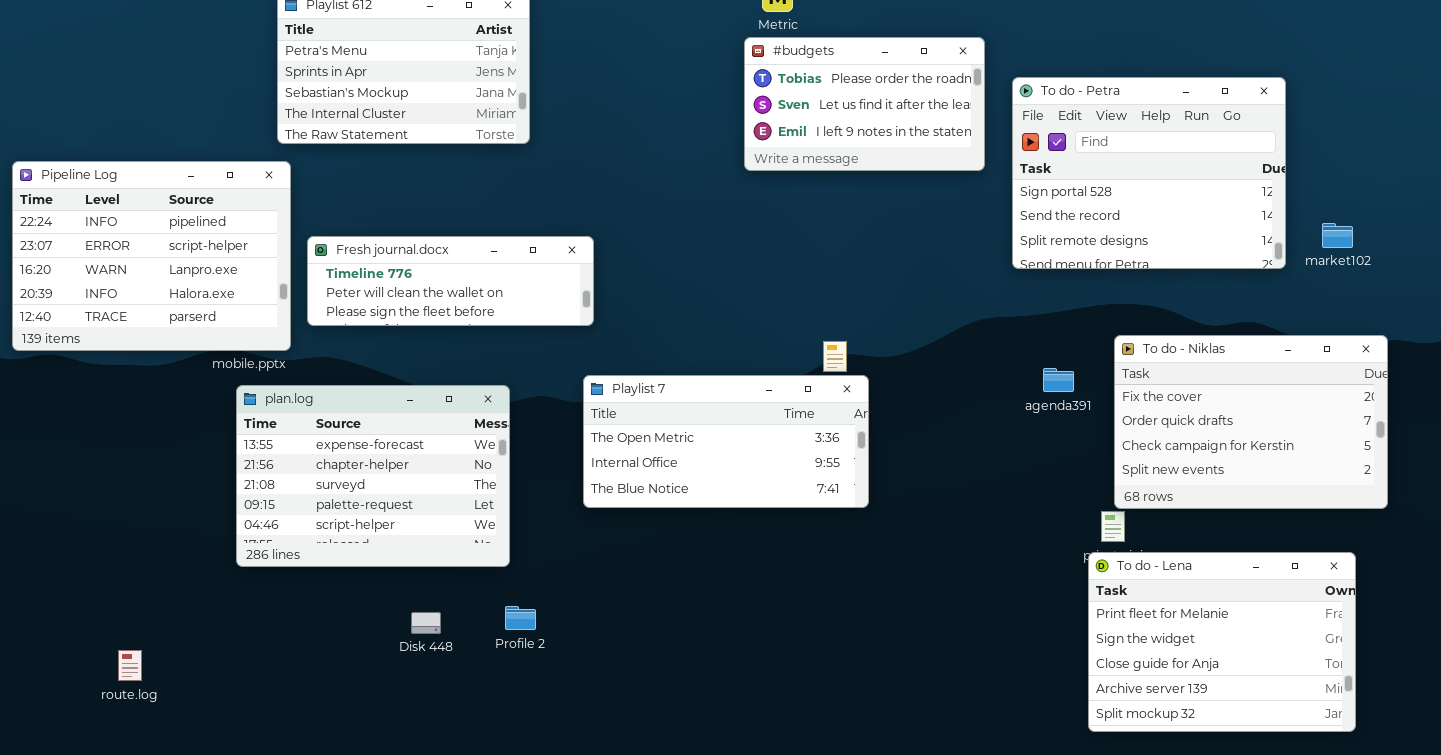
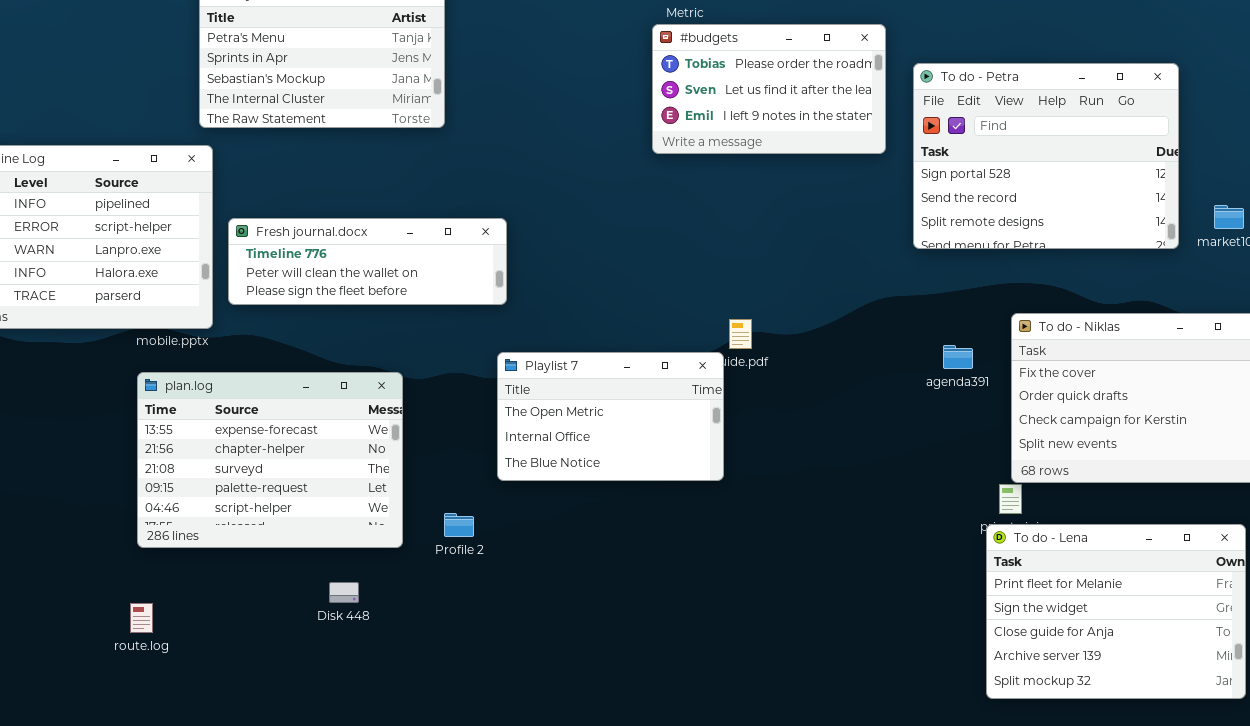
Playlist 7: [583,375,869,508] -> [497,352,724,481], resized
plan.log: [236,385,510,567] -> [137,372,403,548], moved
Profile 2: [505,606,536,630] -> [444,513,474,537], moved
route.log: [118,650,142,681] -> [130,603,153,633], moved

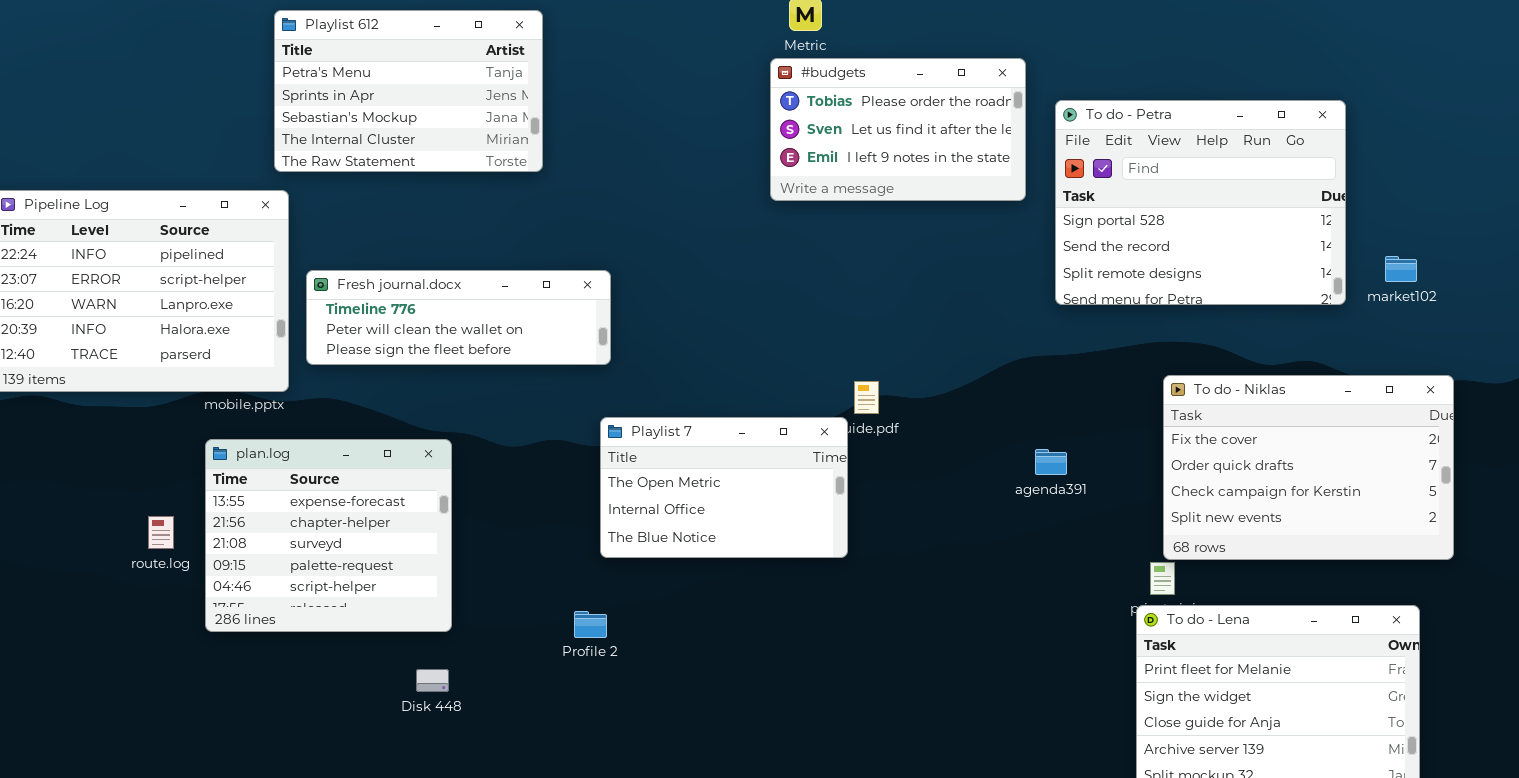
agenda391: [943,345,973,369] -> [1035,449,1067,475], moved
plan.log: [137,372,403,548] -> [205,439,452,632], resized
Profile 2: [444,513,474,537] -> [574,611,607,638], moved
route.log: [130,603,153,633] -> [148,516,174,549], moved

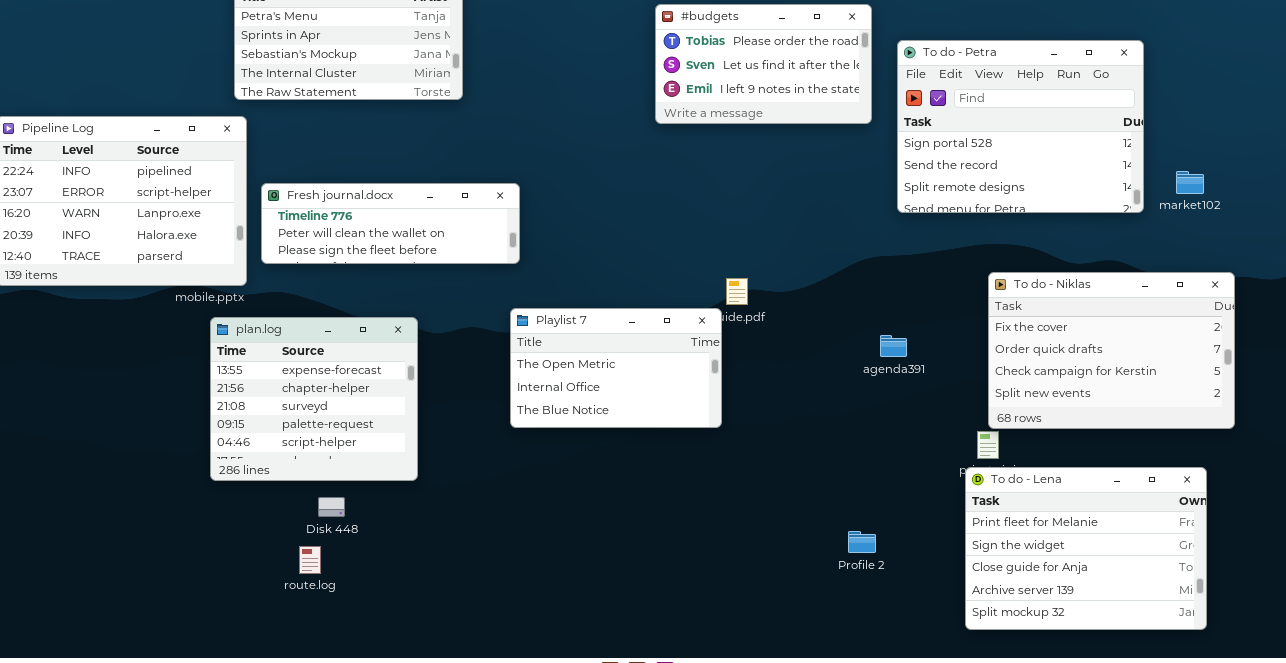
plan.log: [205,439,452,632] -> [210,317,418,481], moved
route.log: [148,516,174,549] -> [299,546,321,574], moved
Profile 2: [574,611,607,638] -> [848,531,876,553], moved
Disk 448: [416,669,449,692] -> [318,497,345,517], moved

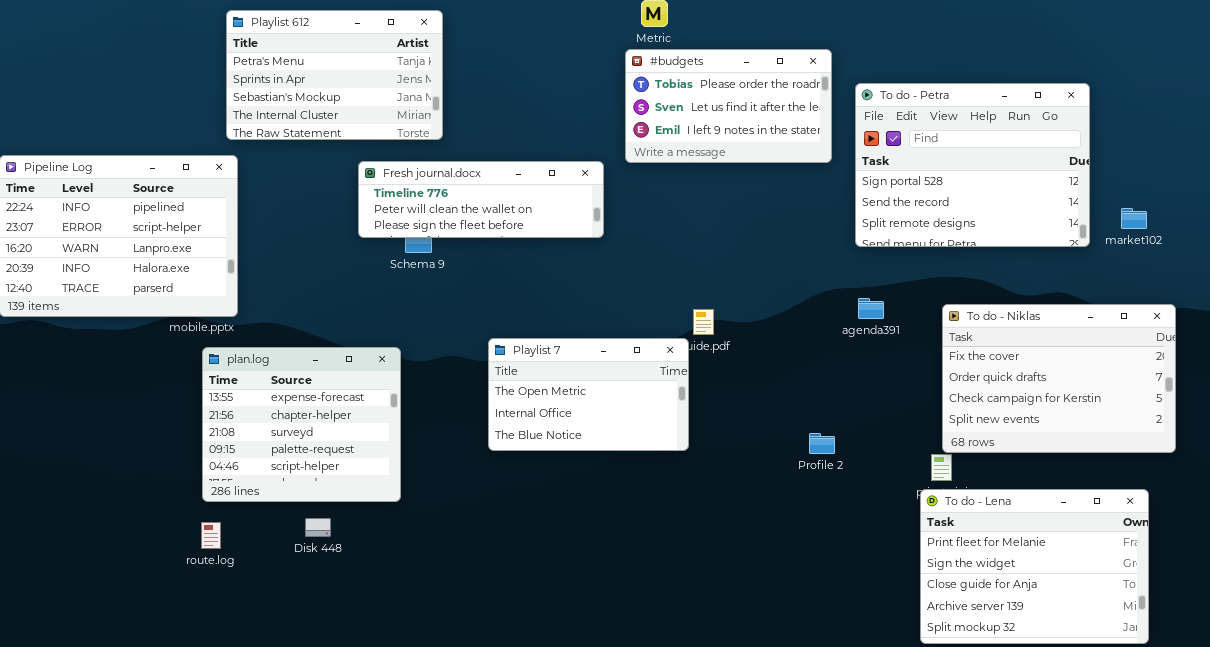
Fresh journal.docx: [261,183,520,264] -> [358,161,604,238], moved
agenda391: [880,335,907,357] -> [858,298,884,319], moved
Profile 2: [848,531,876,553] -> [809,433,835,454], moved
route.log: [299,546,321,574] -> [201,522,221,549], moved

